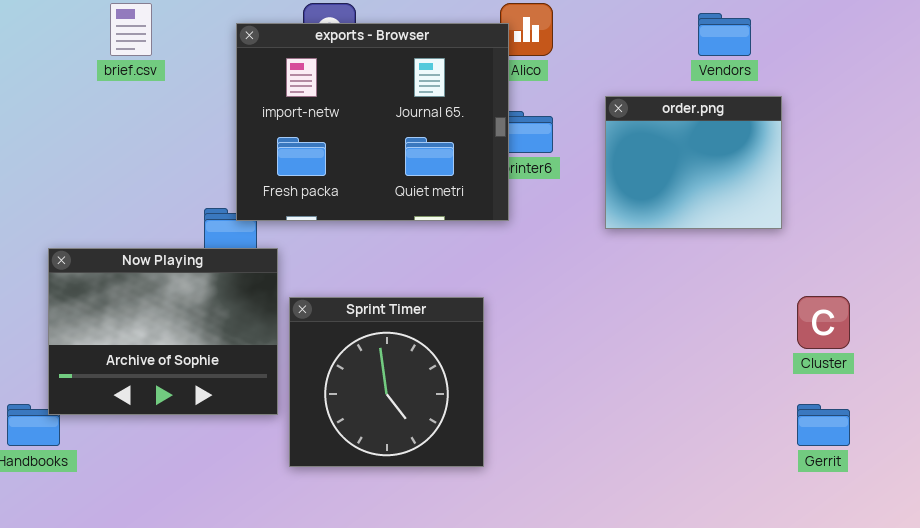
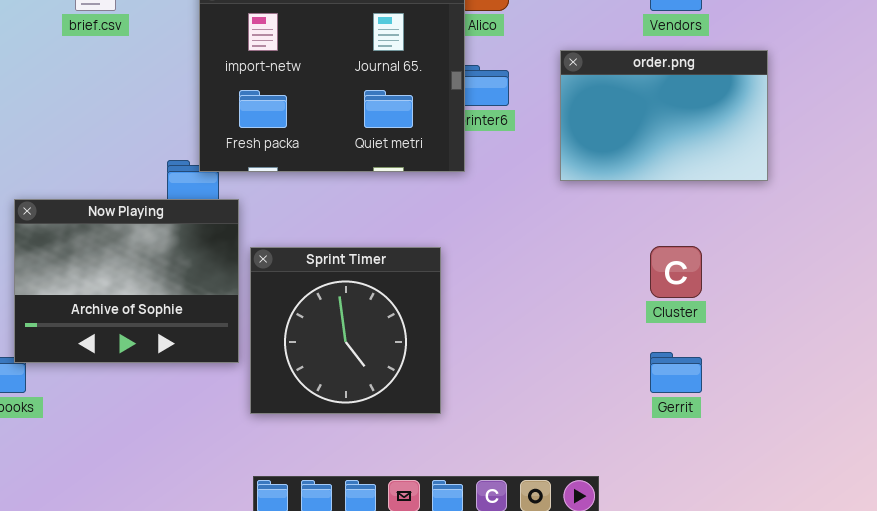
order.png: [605,96,782,229] -> [560,50,768,181], resized
Cluster: [797,296,850,349] -> [650,246,702,298], moved
Gerrit: [797,404,850,446] -> [650,352,702,393], moved

